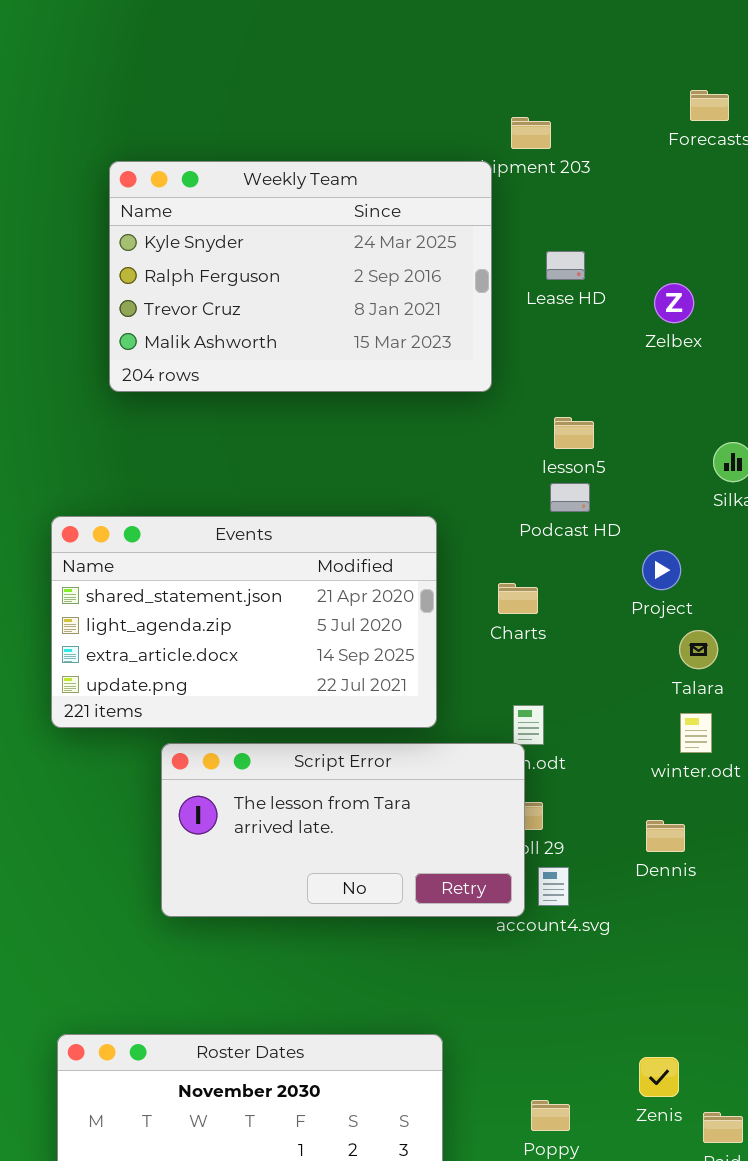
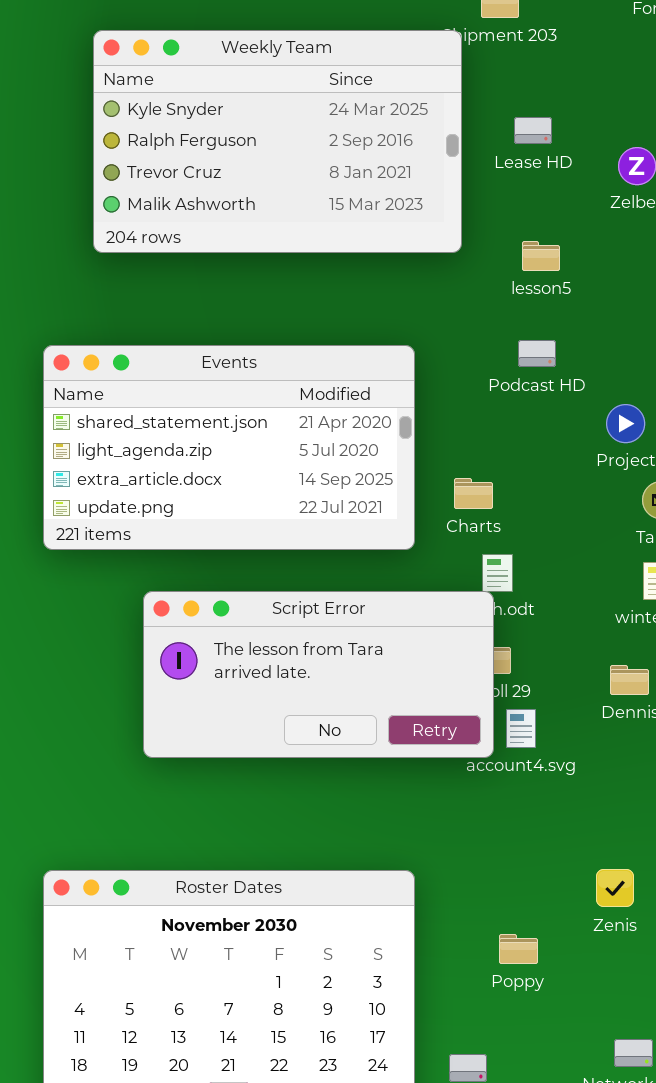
lesson5: [554,417,594,449] -> [522,241,560,271], moved
Events: [51,516,437,728] -> [43,345,415,550], moved
Charts: [498,583,538,614] -> [454,478,493,509], moved
Zenis: [639,1057,679,1097] -> [596,869,634,907], moved

